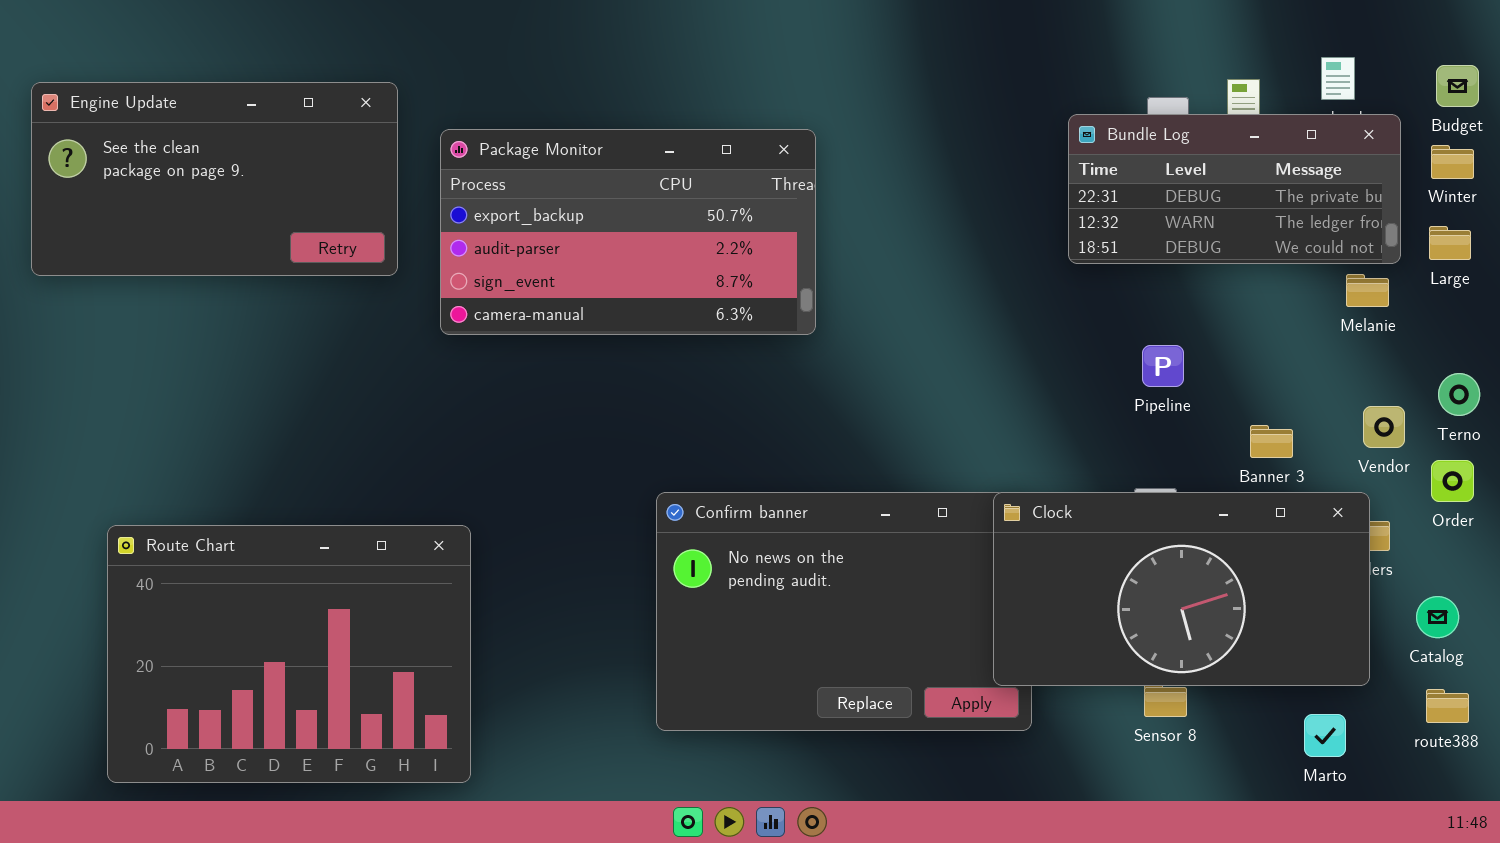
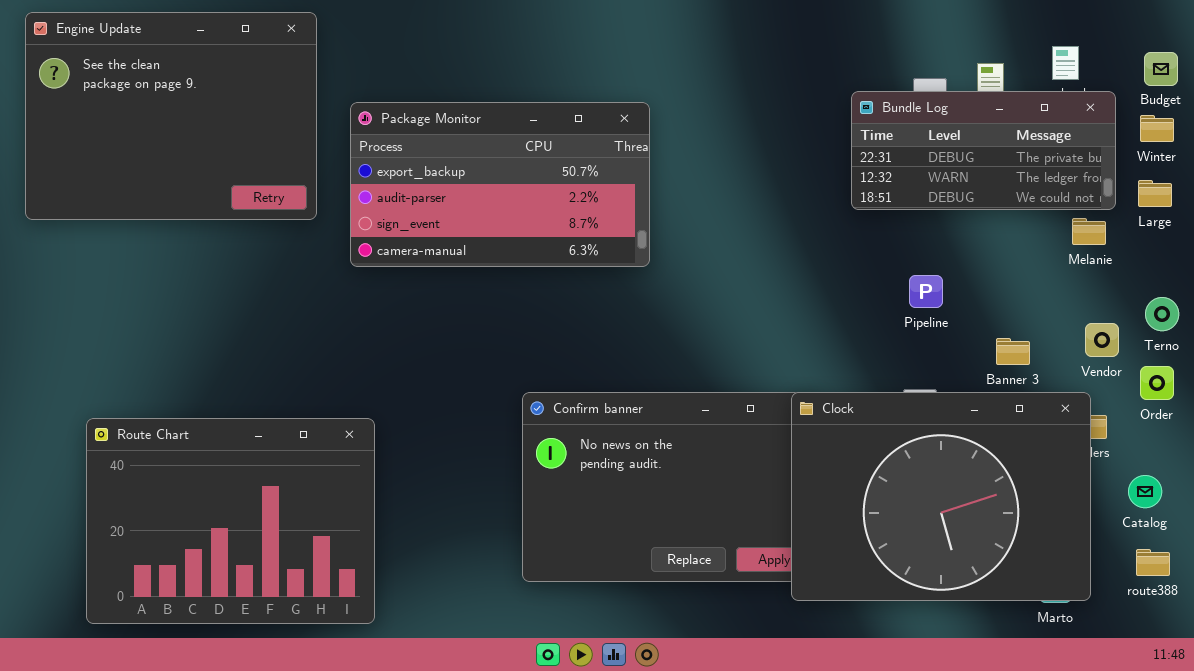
Engine Update: [31,82,398,276] -> [25,12,317,220], resized
Clock: [993,492,1370,686] -> [791,392,1091,601], resized

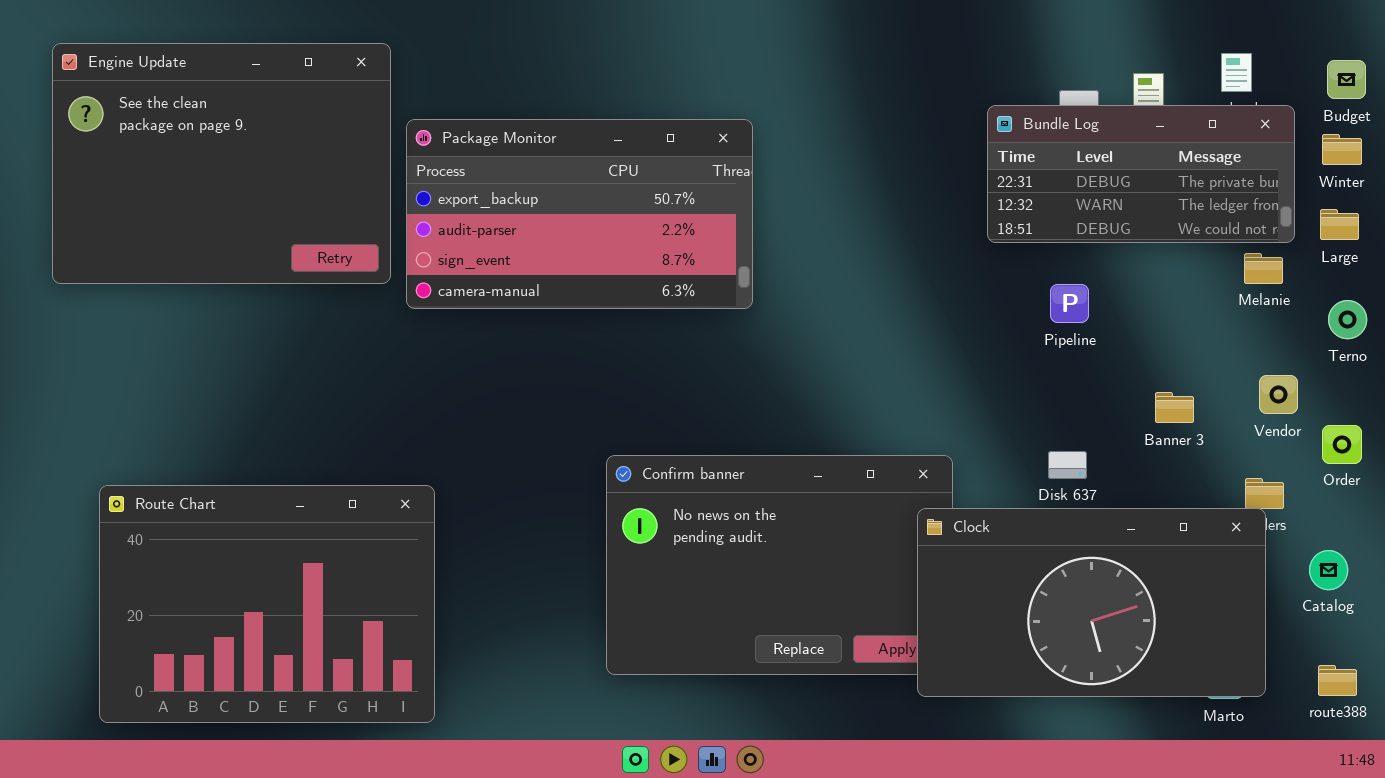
Engine Update: [25,12,317,220] -> [52,43,391,284], moved
Pipeline: [909,275,943,308] -> [1050,284,1089,323], moved
Terno: [1145,297,1179,331] -> [1328,300,1367,339], moved
Clock: [791,392,1091,601] -> [917,508,1266,697], resized
route388: [1136,549,1170,576] -> [1318,665,1357,696], moved

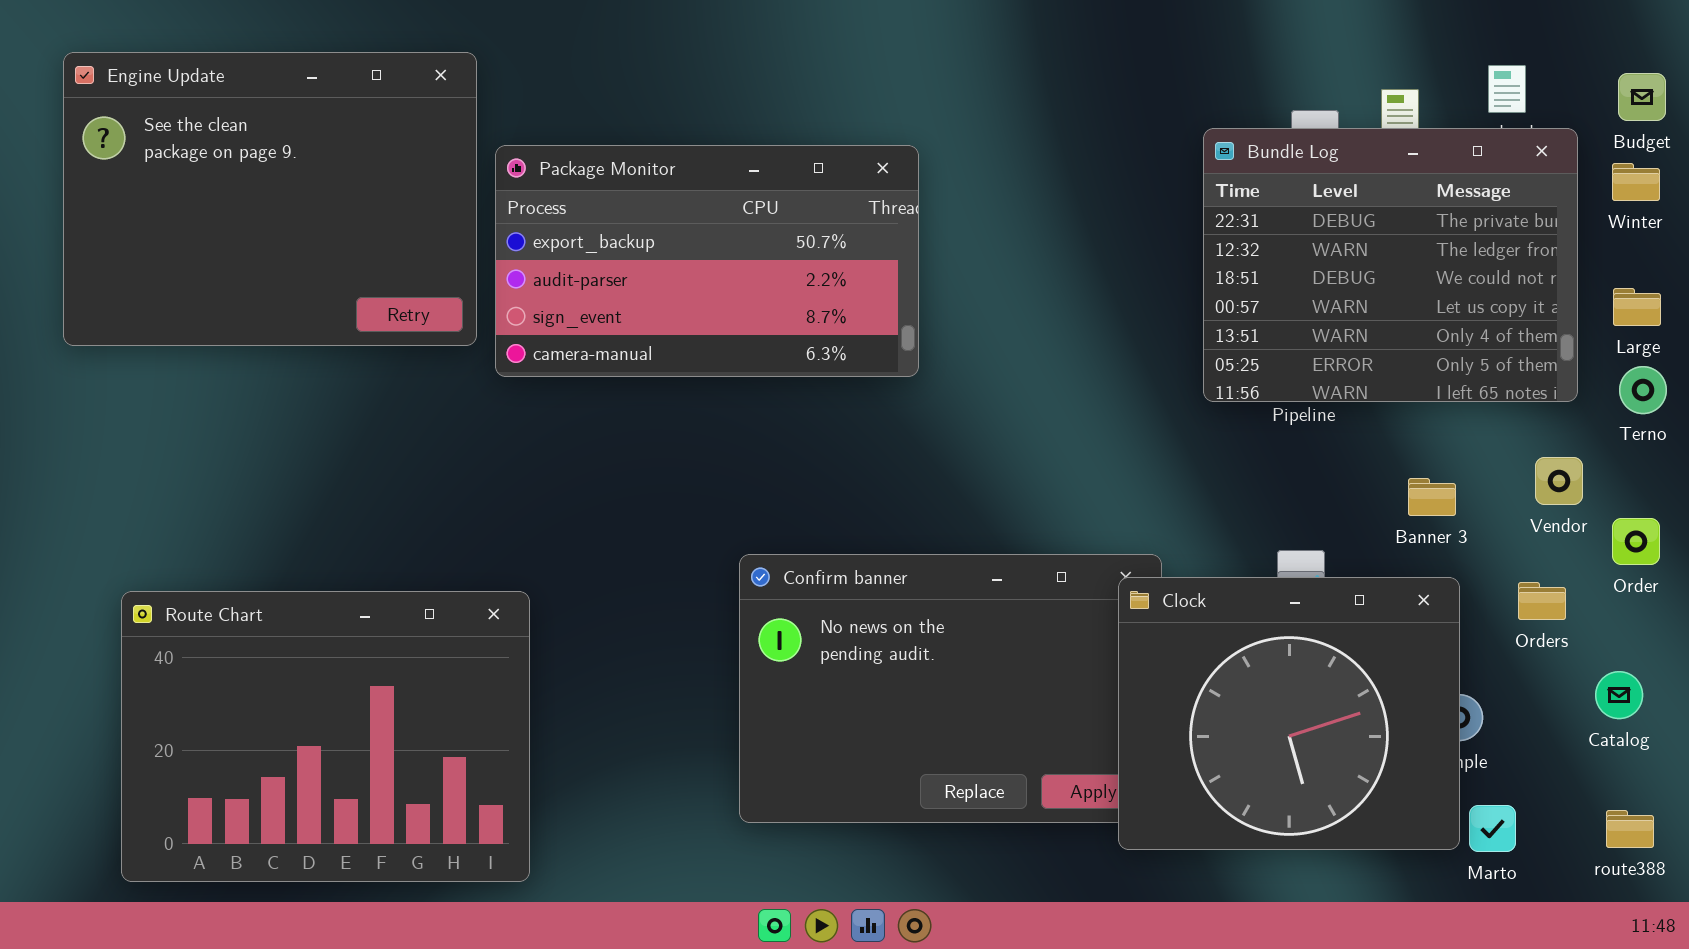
Bundle Log: [987,105,1295,243] -> [1203,128,1578,402], resized
Large: [1320,209,1359,240] -> [1613,288,1661,326], moved
Clock: [917,508,1266,697] -> [1118,577,1460,850], resized

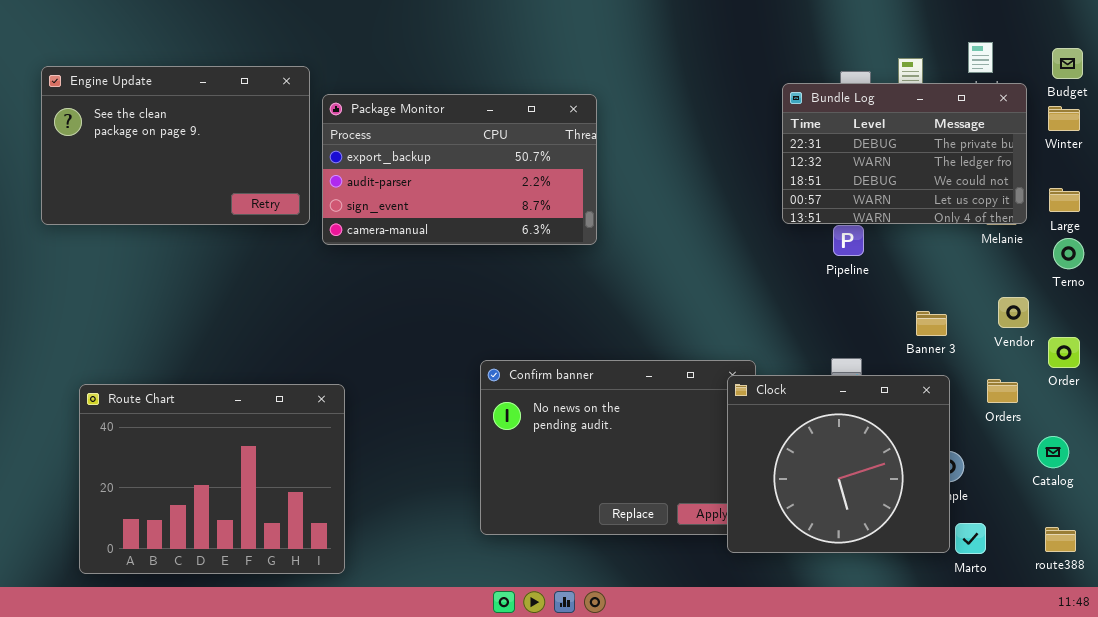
Engine Update: [63,52,477,346] -> [41,66,310,225], resized
Bundle Log: [1203,128,1578,402] -> [782,83,1027,224], resized

